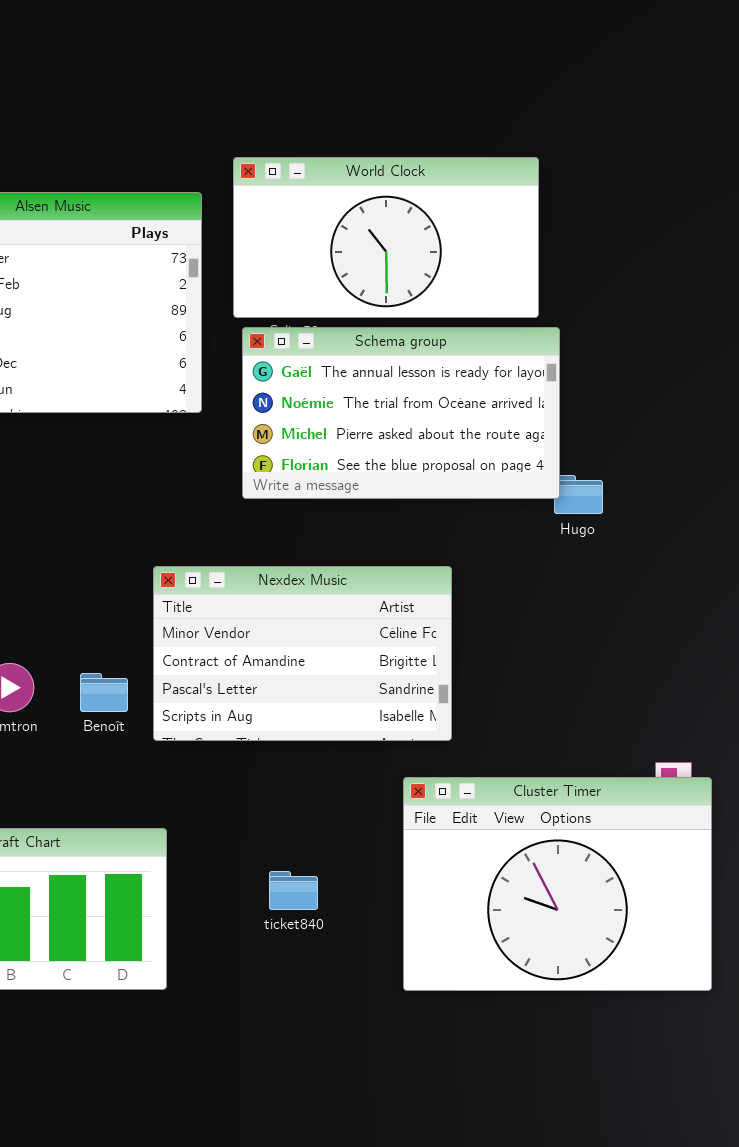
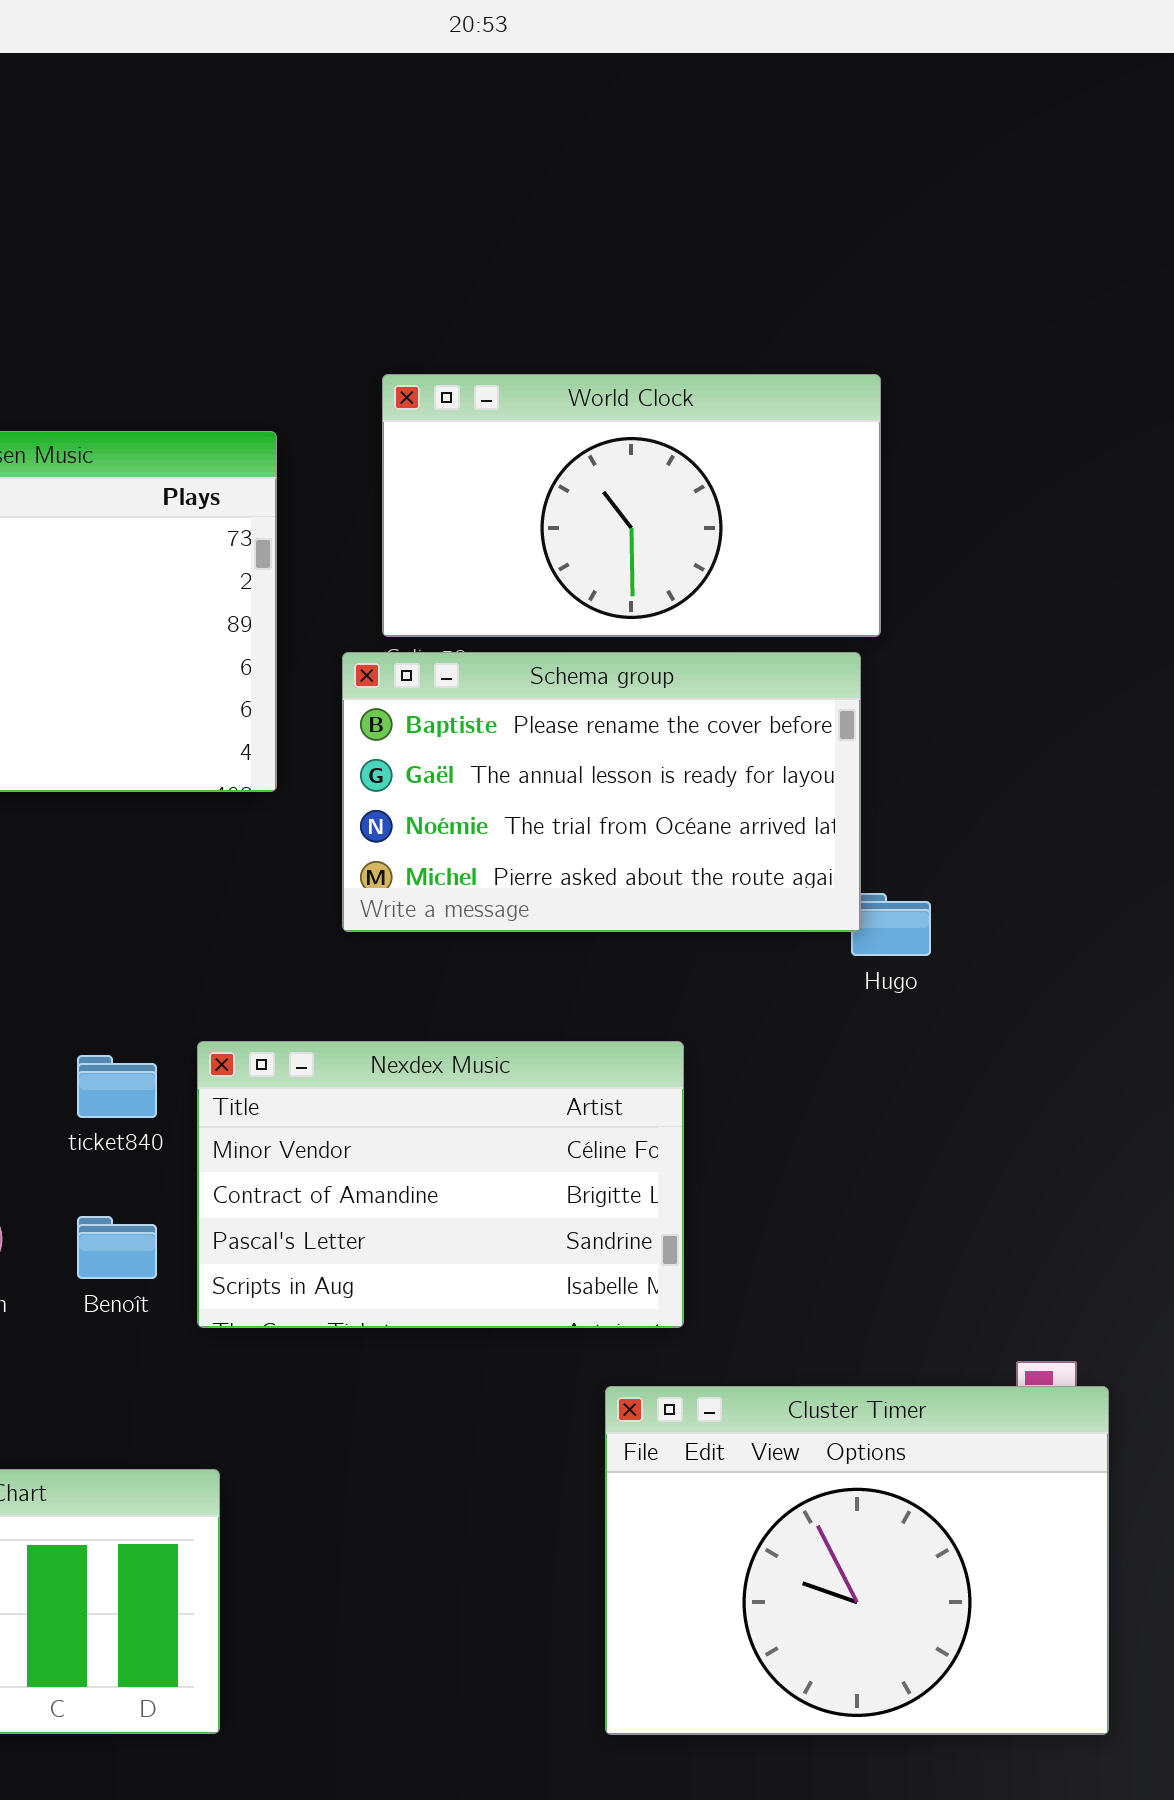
World Clock: [233,157,539,318] -> [382,374,881,637], moved
Schema group: [242,327,560,499] -> [342,652,861,932], scrolled up 1 row
ticket840: [269,871,318,910] -> [77,1055,157,1118], moved

